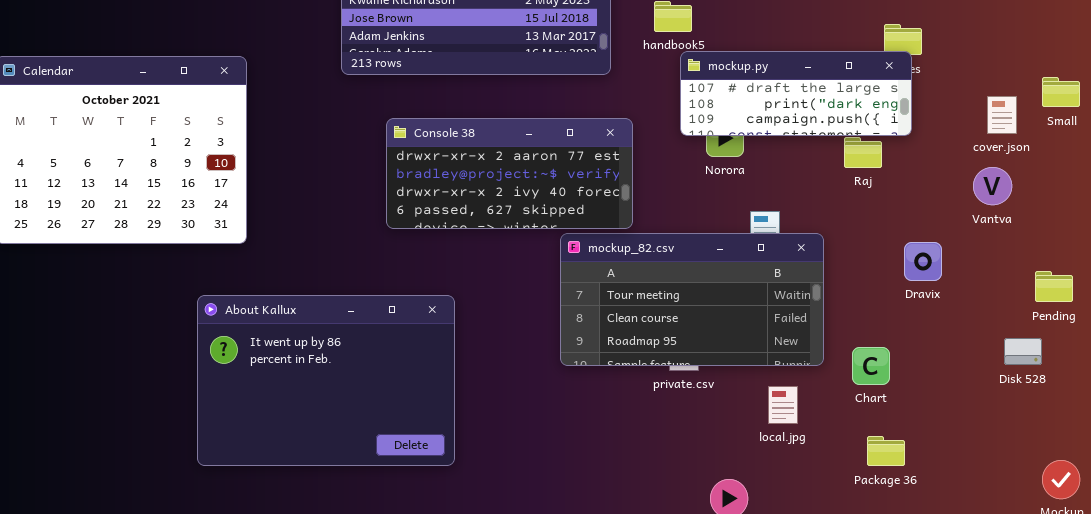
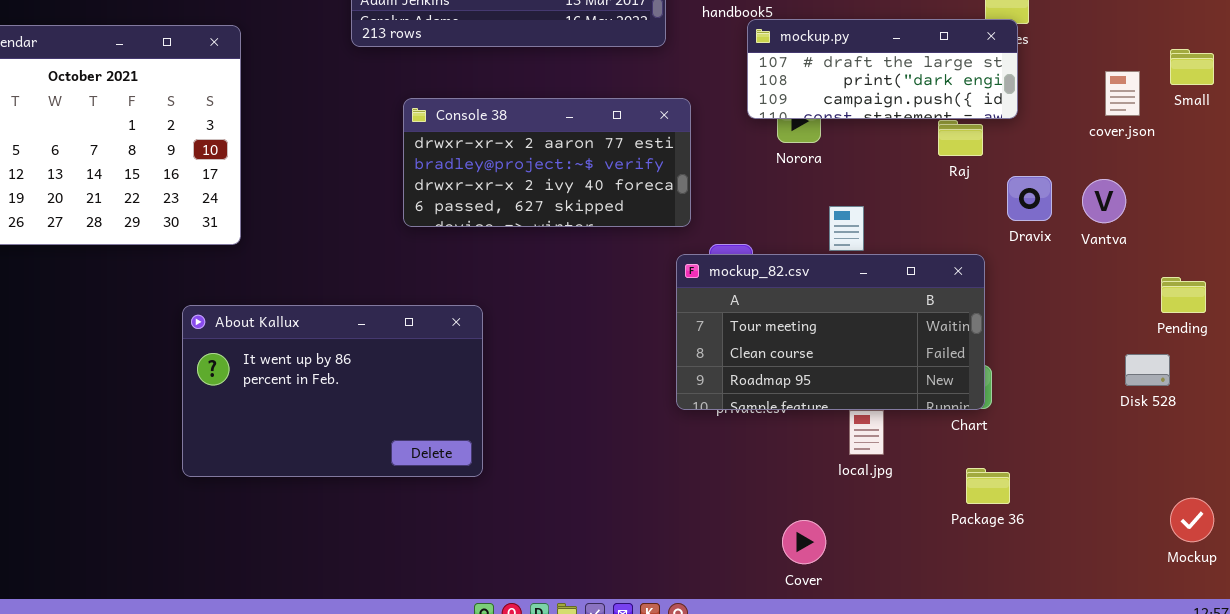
Vantva: [973,167,1012,205] -> [1082,179,1126,223], moved
mockup_82.csv: [560,233,824,366] -> [676,254,985,410], moved
Dravix: [904,242,942,281] -> [1007,176,1052,221], moved
About Kallux: [197,295,455,466] -> [182,305,483,477], resized

